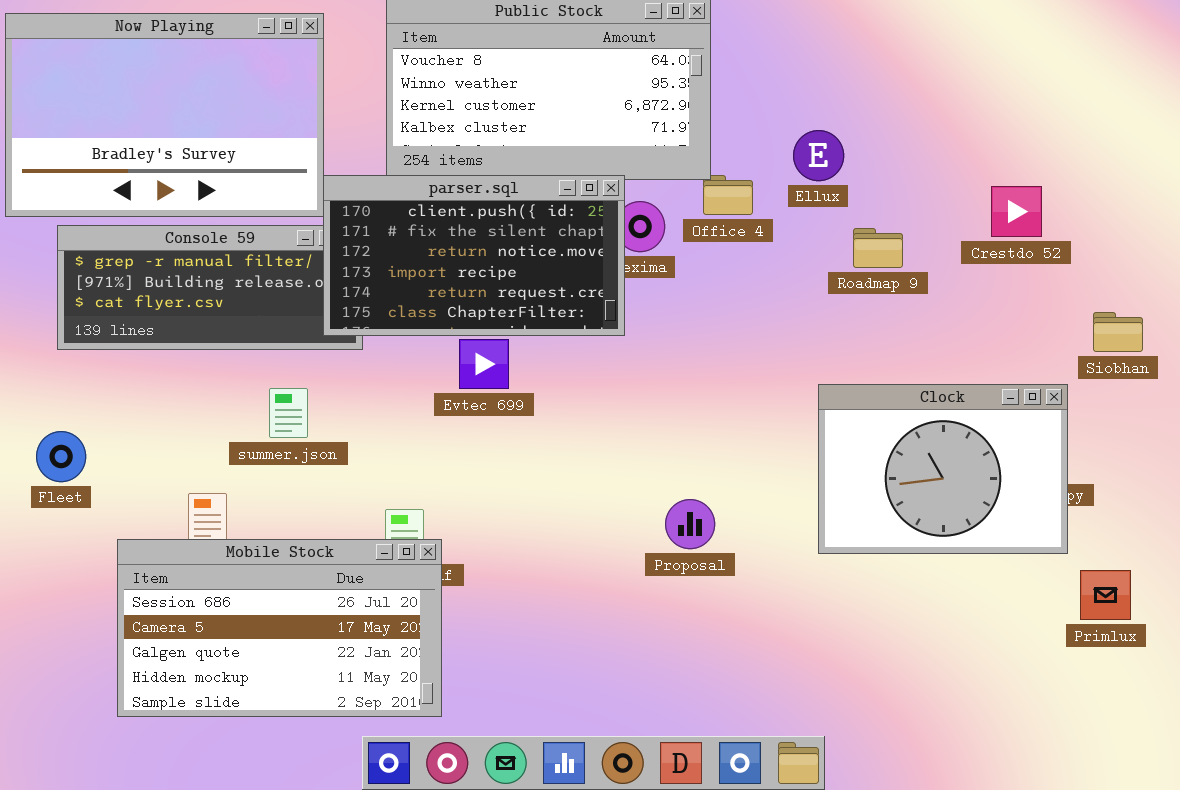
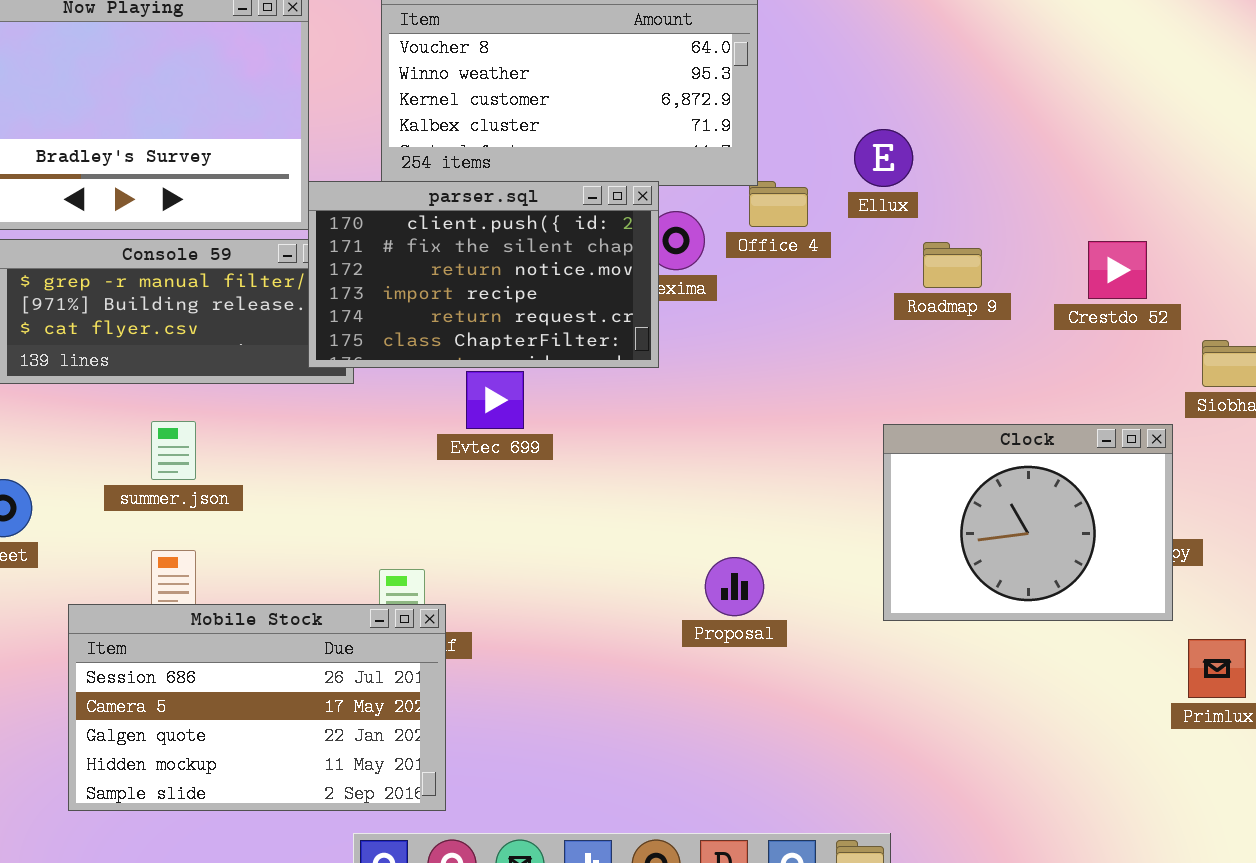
Crestdo 52: [991,186,1042,237] -> [1088,241,1147,299], moved
summer.json: [269,388,308,438] -> [151,421,196,480], moved

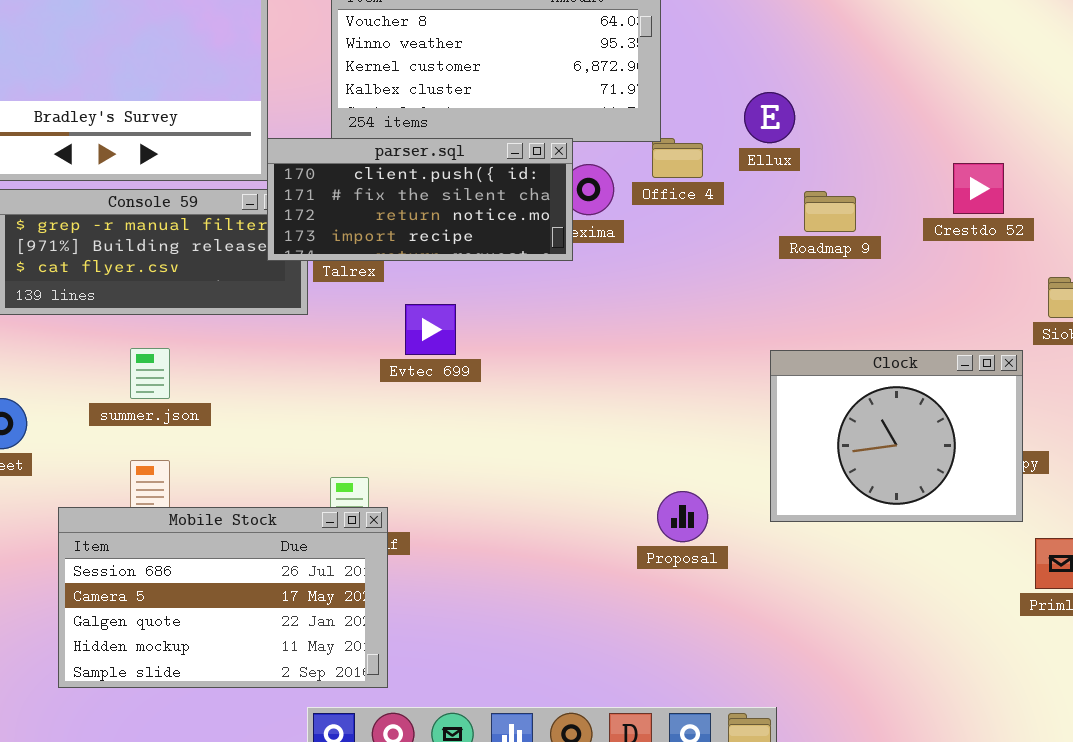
parser.sql: [308,181,659,368] -> [267,138,573,261], resized
Crestdo 52: [1088,241,1147,299] -> [953,163,1004,214], moved
Proposal: [705,557,764,616] -> [657,491,708,542], moved

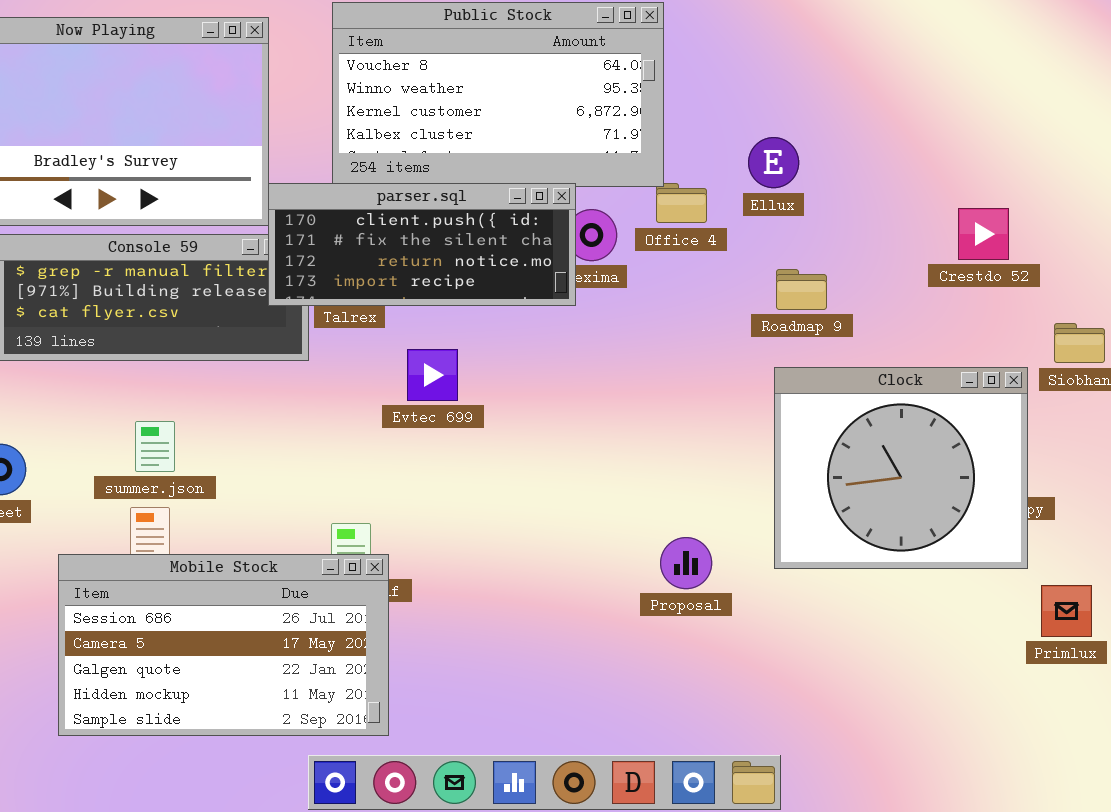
Roadmap 9: [804,191,856,232] -> [776,269,827,310], moved
summer.json: [130,348,170,399] -> [135,421,175,472], moved
Clock: [770,350,1023,522] -> [774,367,1028,569], resized

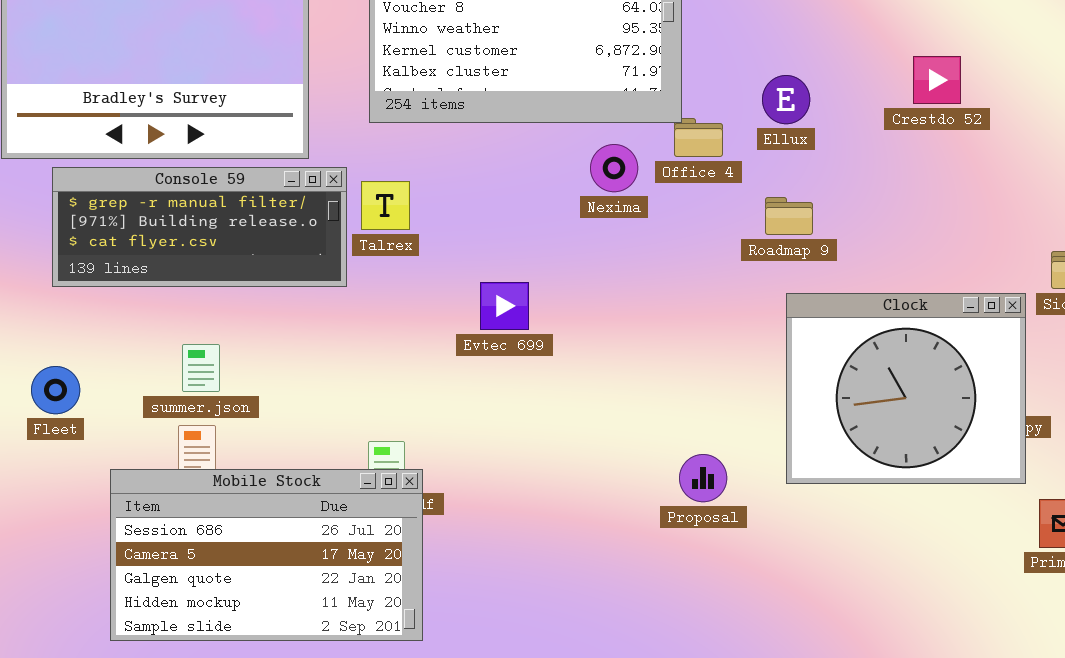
parser.sql: [268,183,576,306] -> none, closed
Crestdo 52: [958,208,1009,260] -> [913,56,961,104], moved
Roadmap 9: [776,269,827,310] -> [765,197,813,235], moved
Evtec 699: [407,349,458,401] -> [480,282,529,330], moved

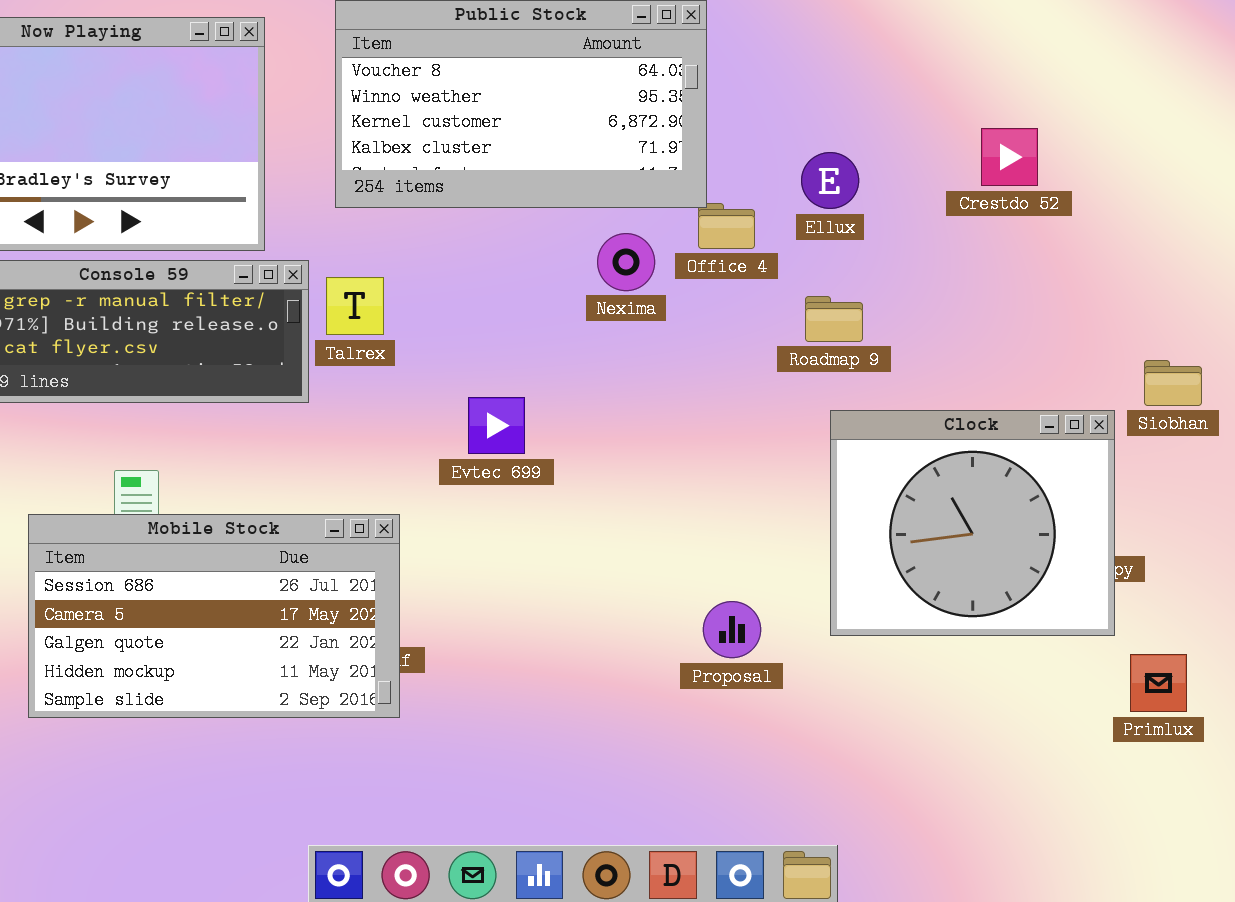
Mobile Stock: [110,469,423,641] -> [28,514,400,718], moved

